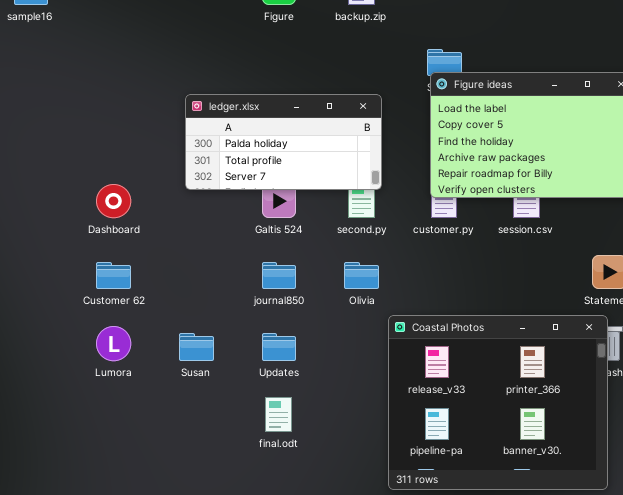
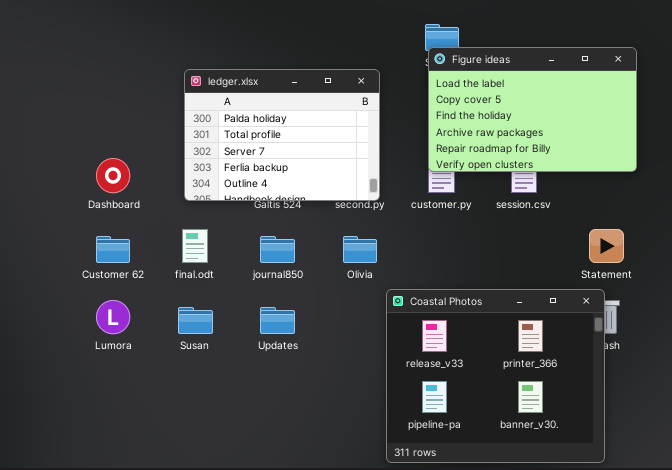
ledger.xlsx: [185,94,382,190] -> [184,69,380,201], resized
final.odt: [265,397,292,432] -> [182,229,208,263], moved

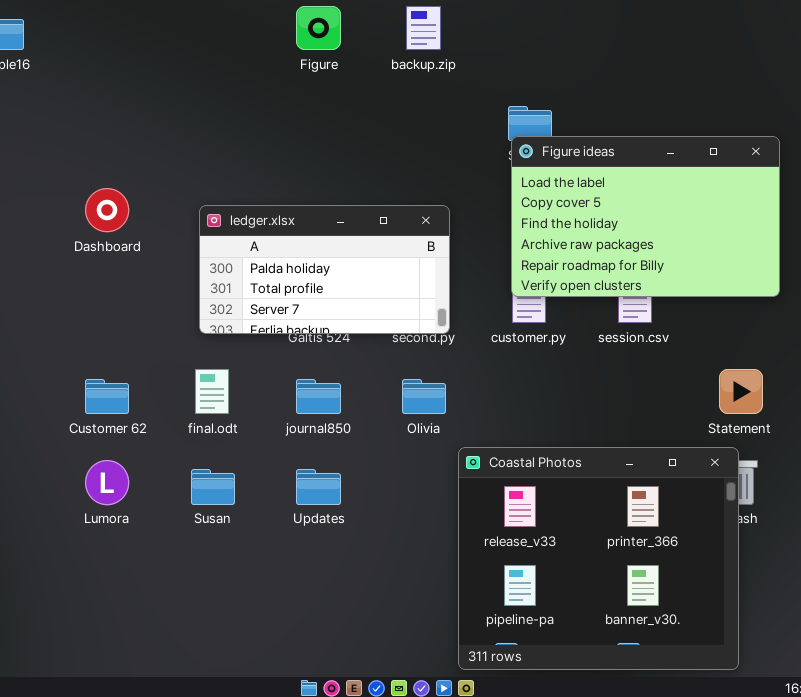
ledger.xlsx: [184,69,380,201] -> [199,205,450,334], resized
Dashboard: [96,158,130,193] -> [85,188,129,232], moved

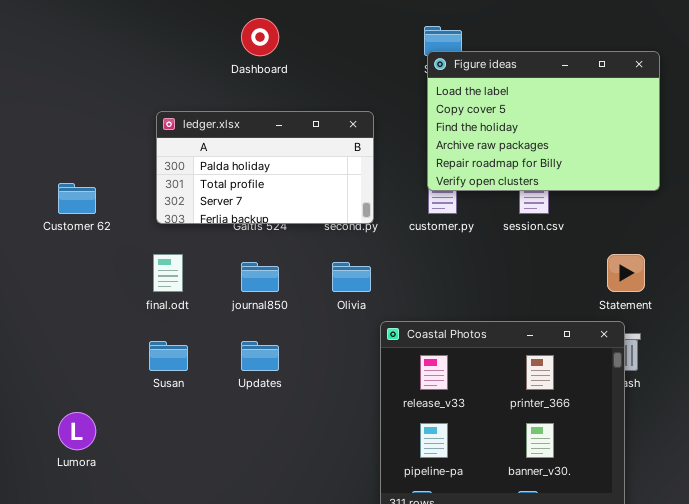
Dashboard: [85,188,129,232] -> [241,18,279,56], moved
Customer 62: [85,379,129,414] -> [58,183,96,214], moved
Lumora: [85,460,129,505] -> [58,412,96,450], moved

